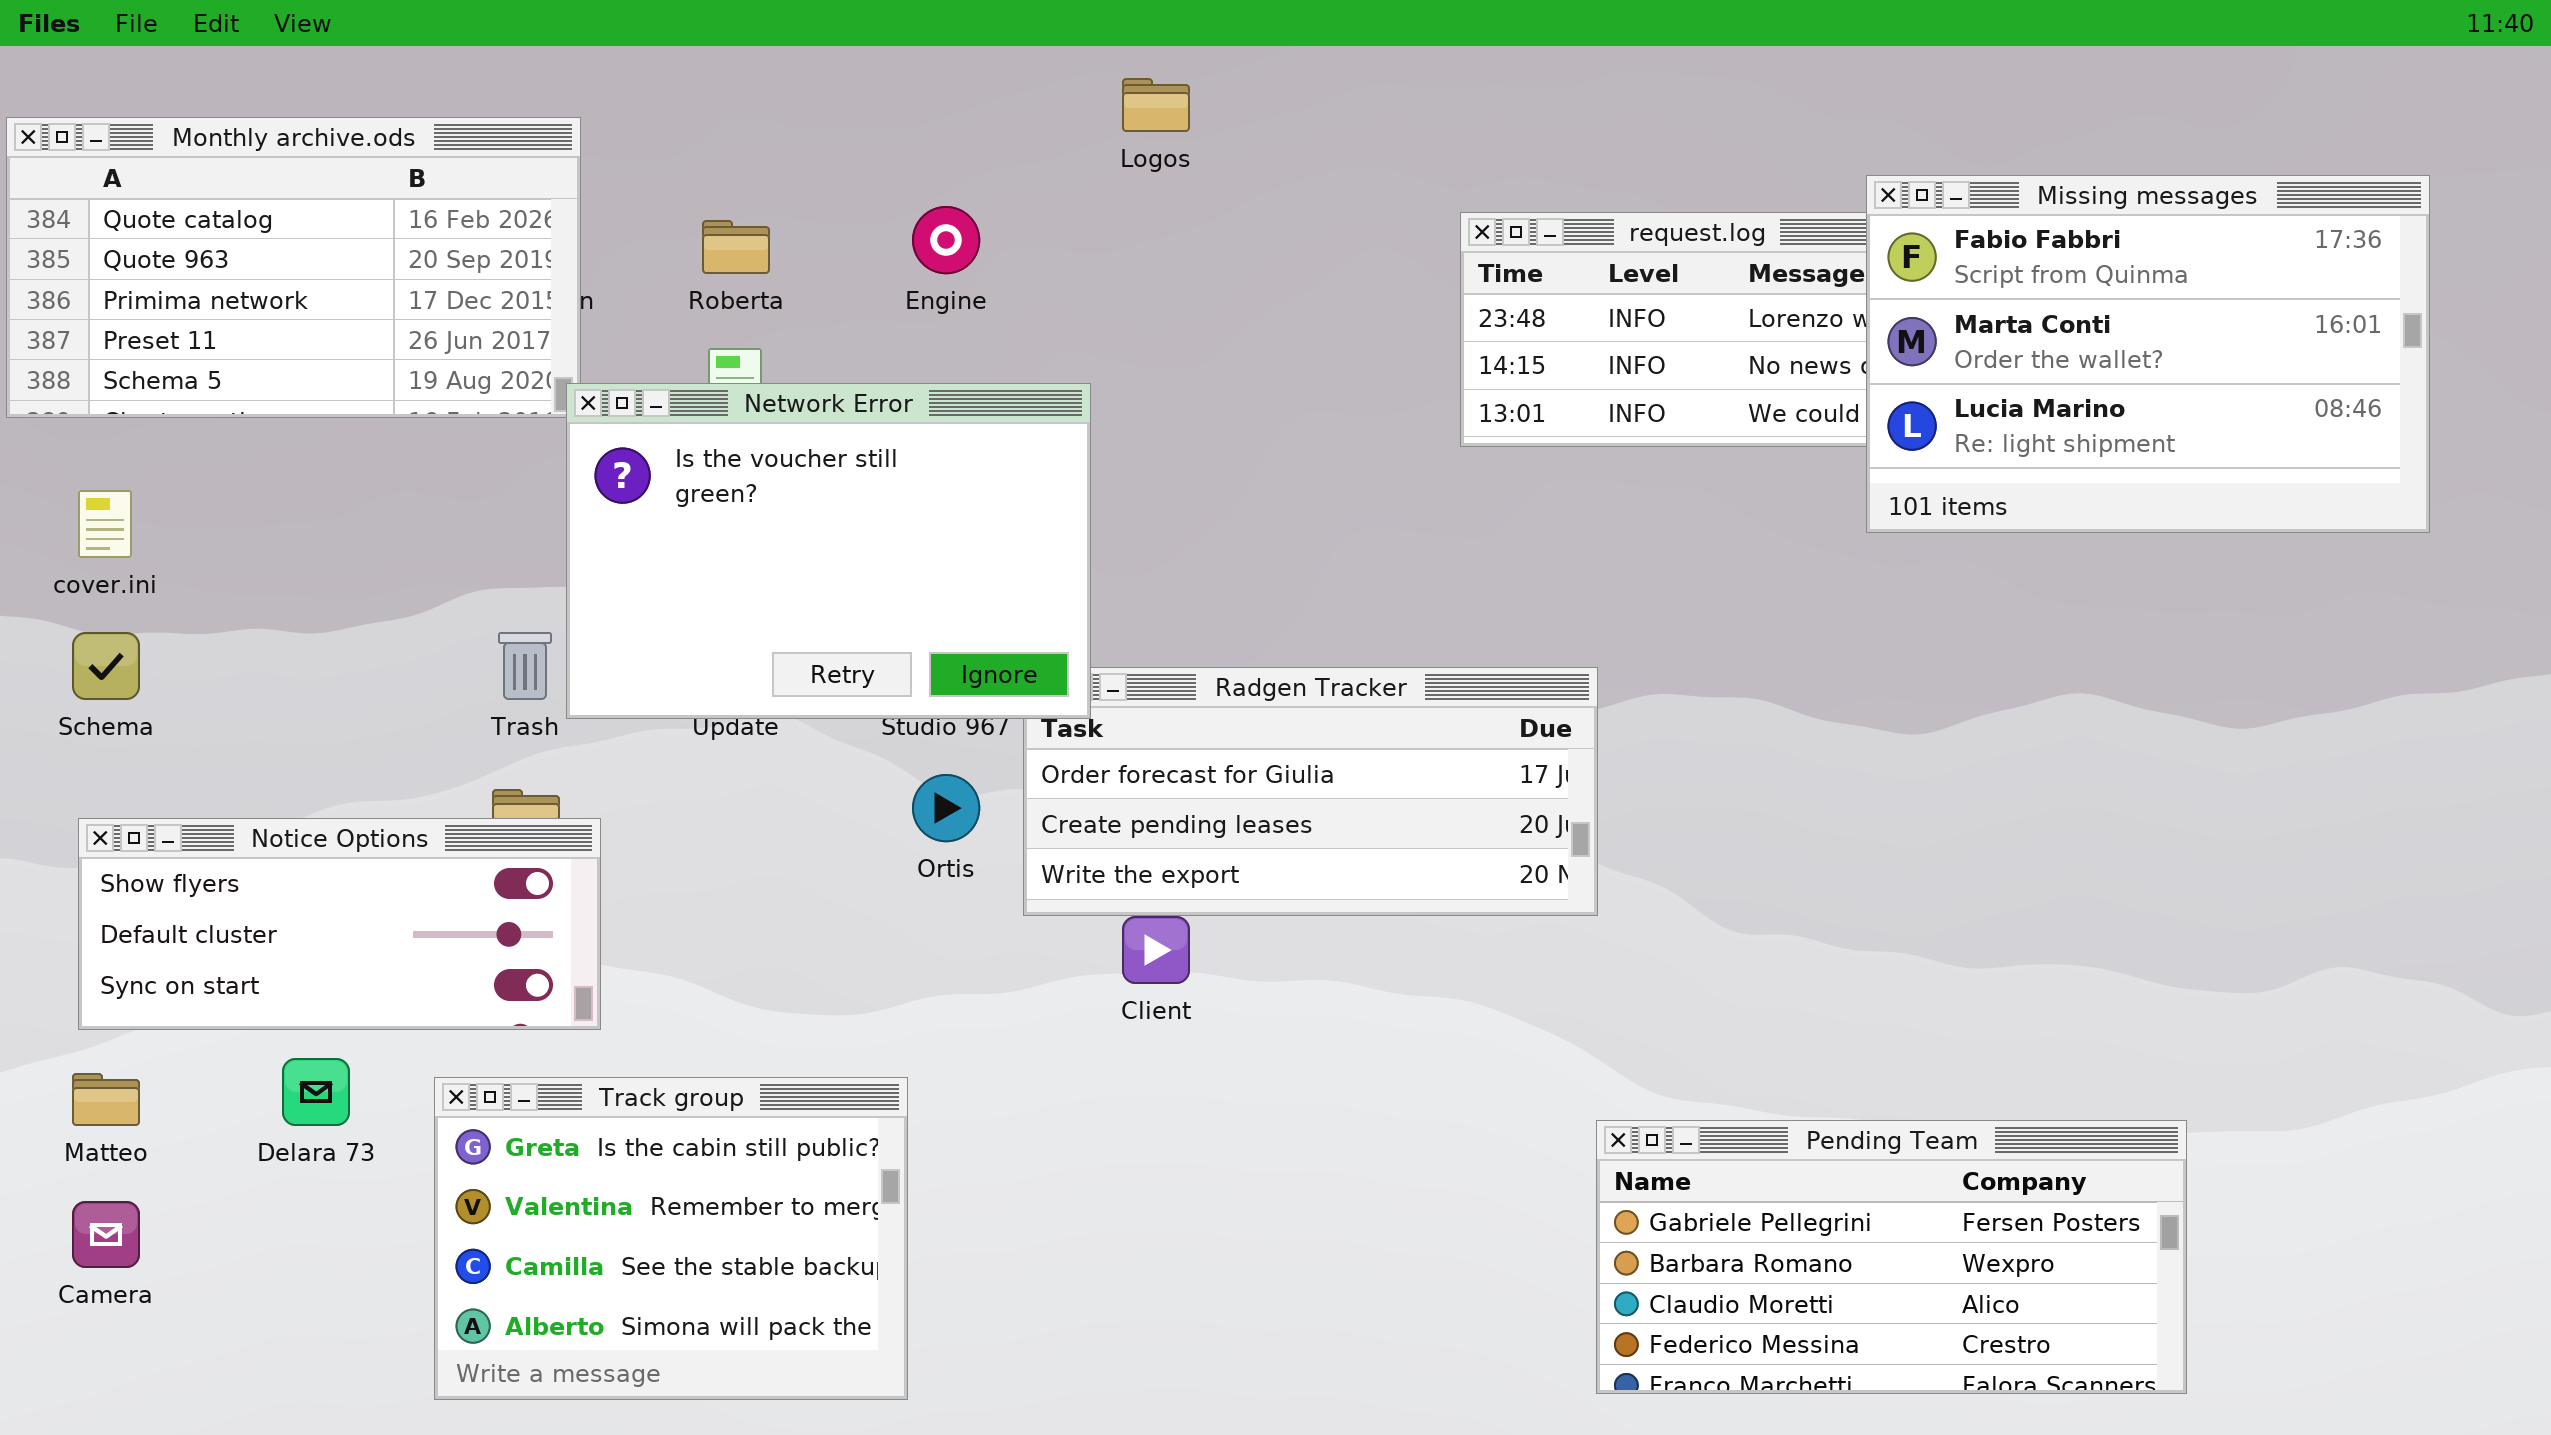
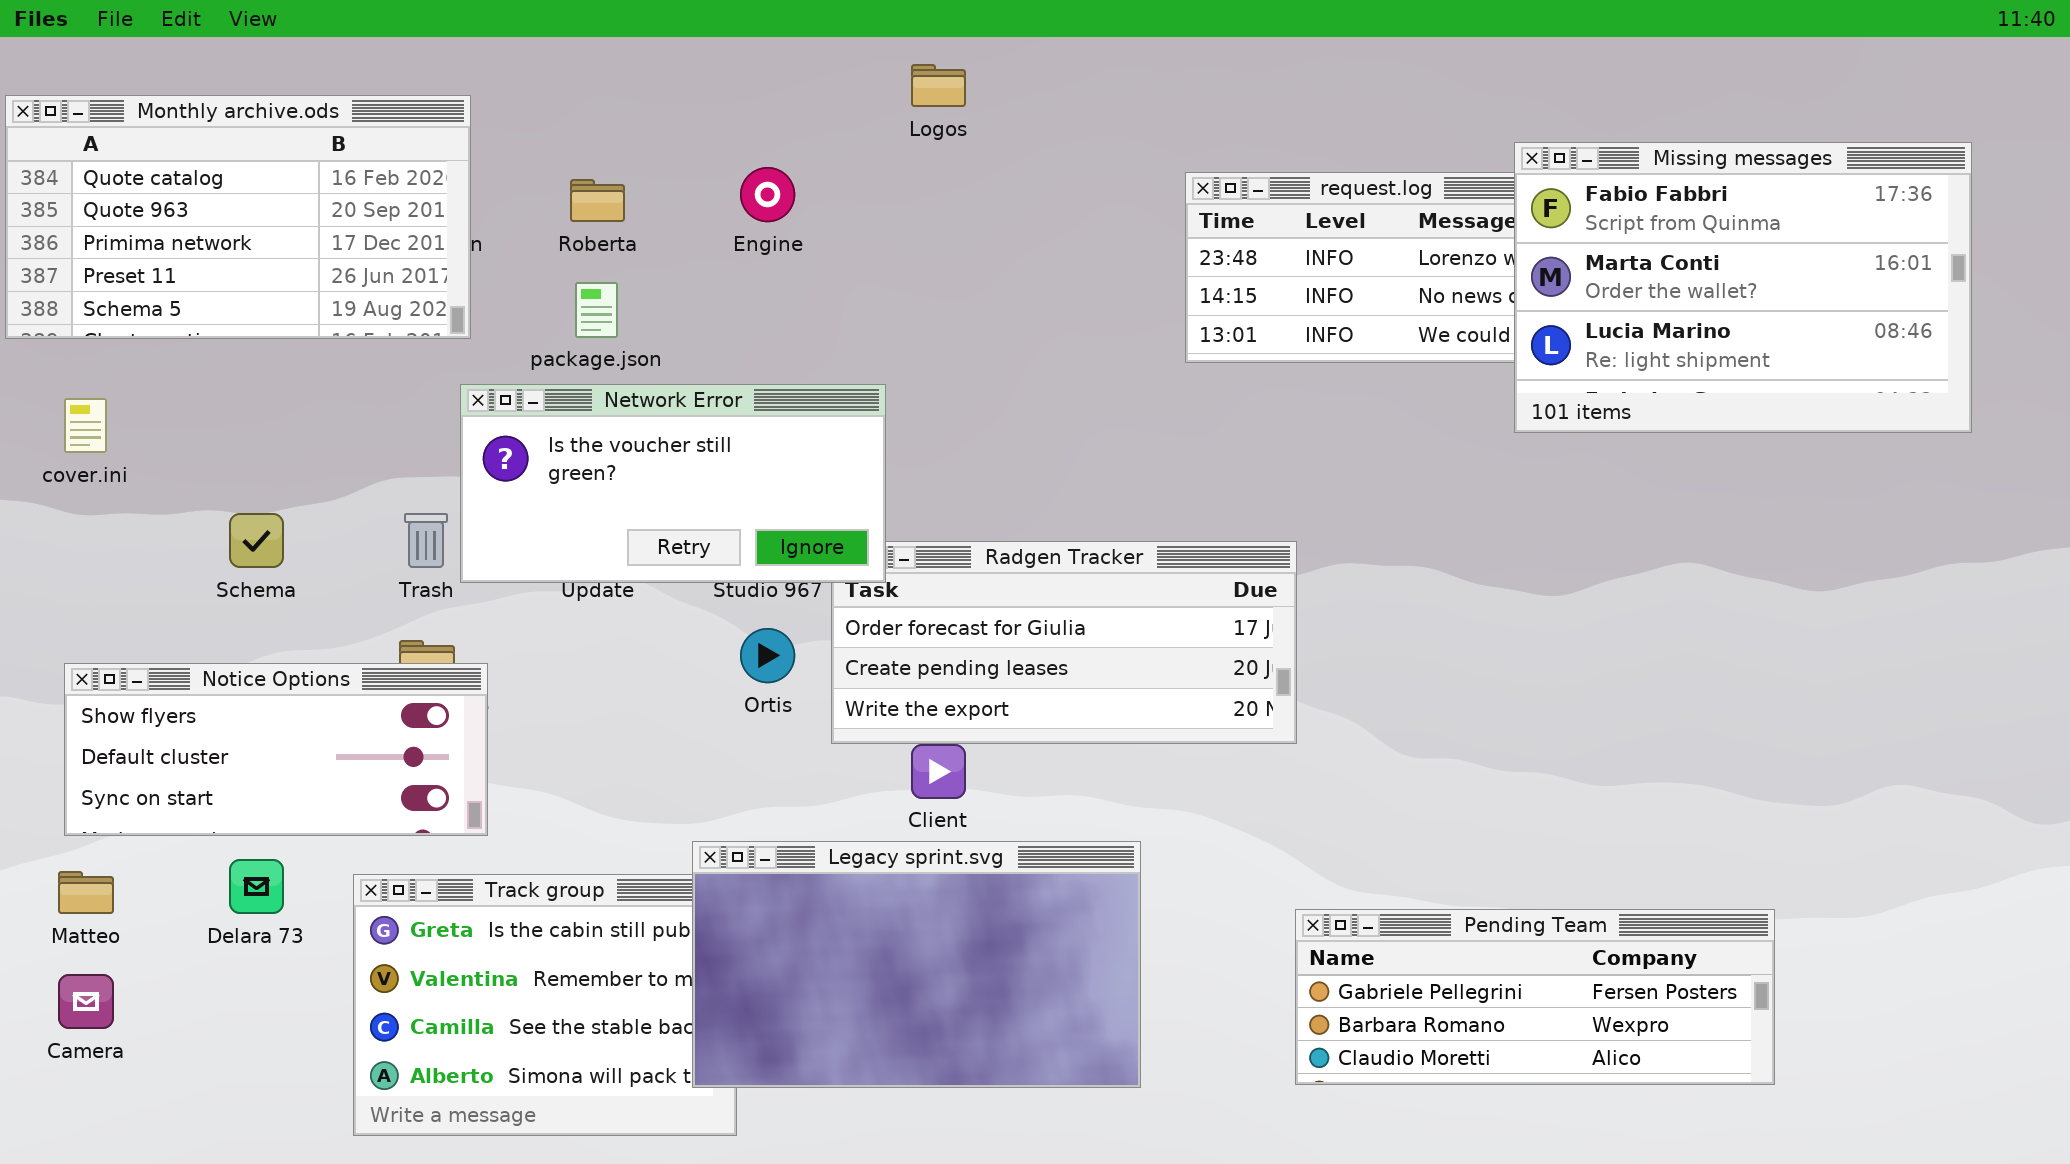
Network Error: [566,383,1091,719] -> [460,384,886,583], resized
Schema: [72,632,140,700] -> [229,513,284,568], moved
Legacy sprint.svg: none -> [692,841,1141,1088], opened
Pending Team: [1596,1120,2187,1394] -> [1295,909,1775,1085], resized

